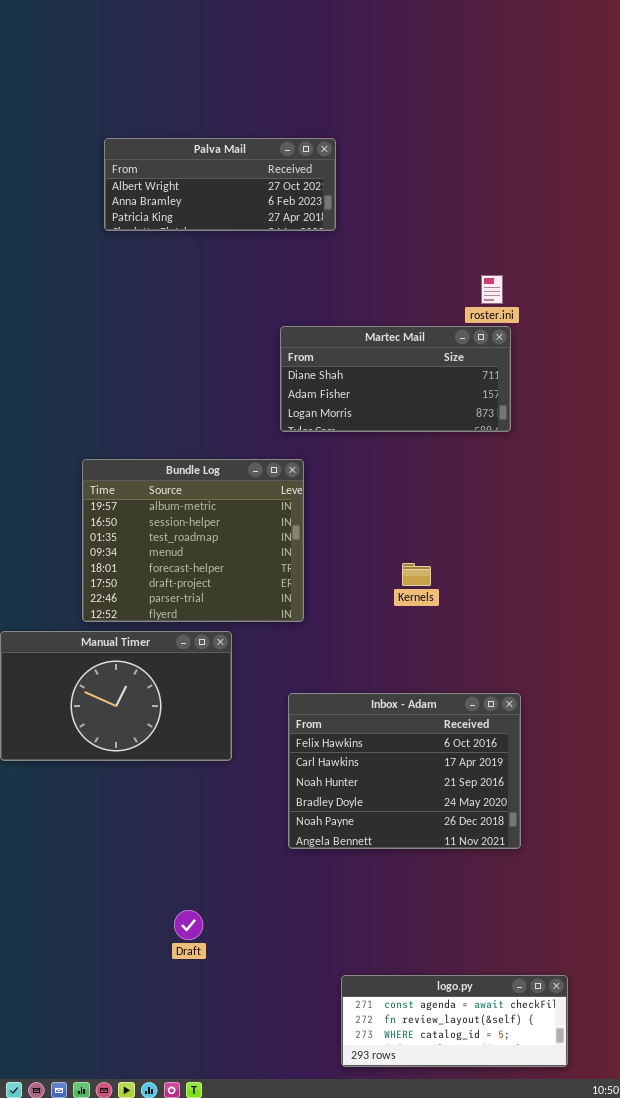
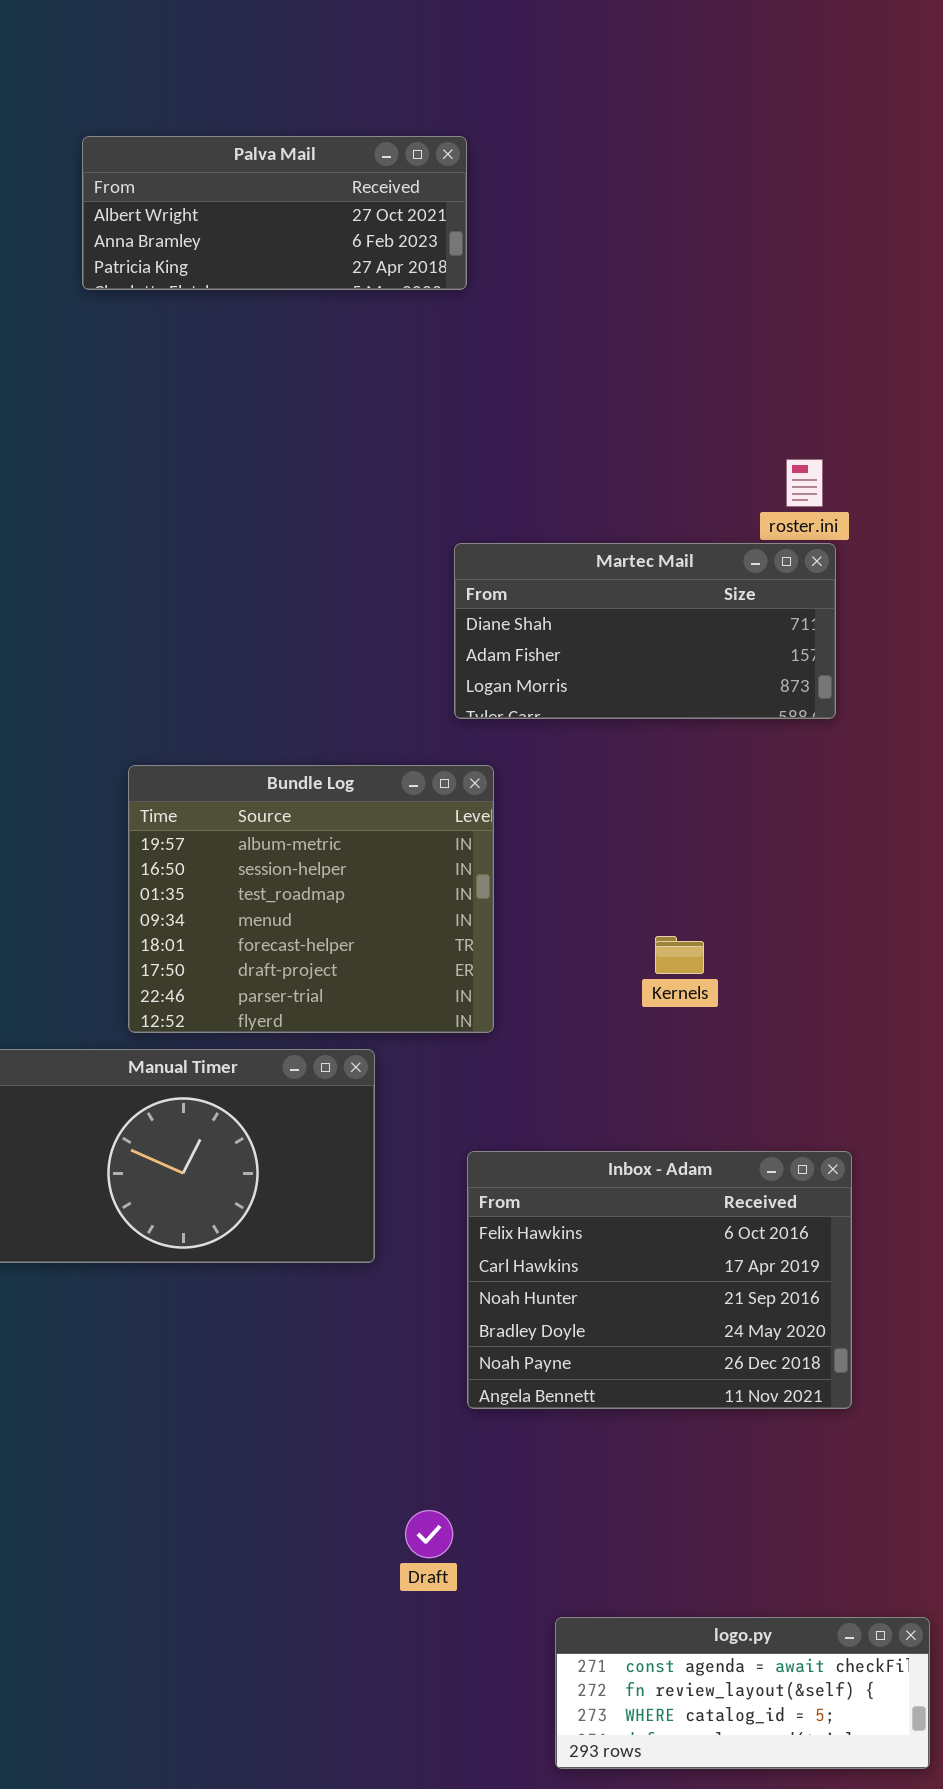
Palva Mail: [104,138,336,231] -> [82,136,467,290], moved
Draft: [174,910,203,940] -> [405,1510,453,1558], moved

